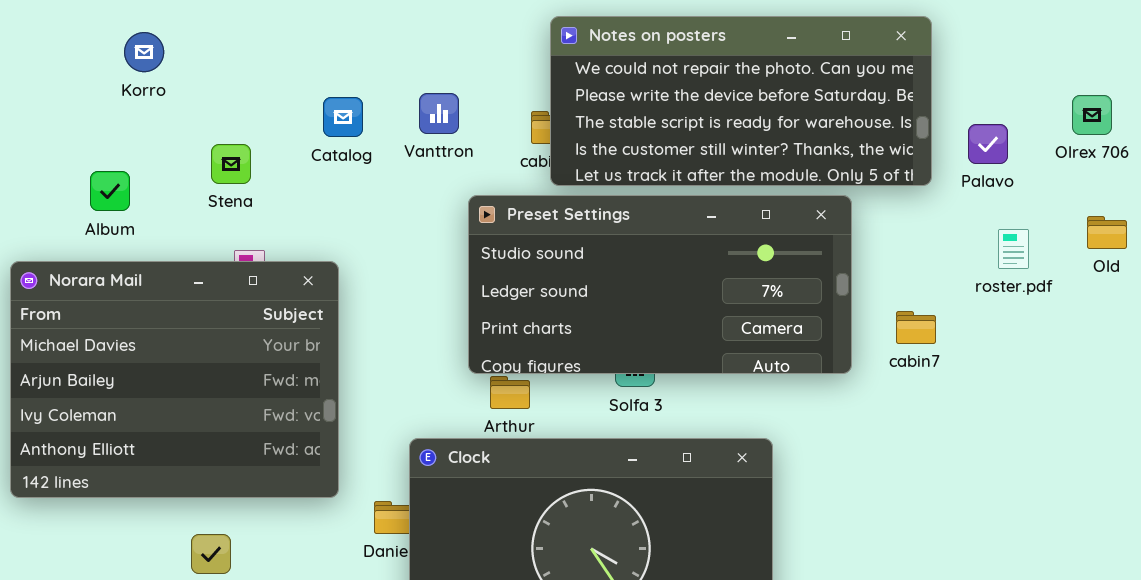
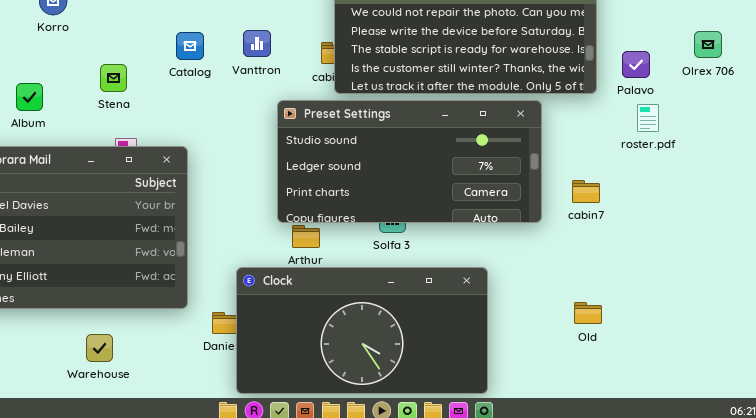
Old: [1087,216,1127,249] -> [574,302,602,324], moved
roster.pdf: [998,229,1029,269] -> [637,104,659,132], moved

